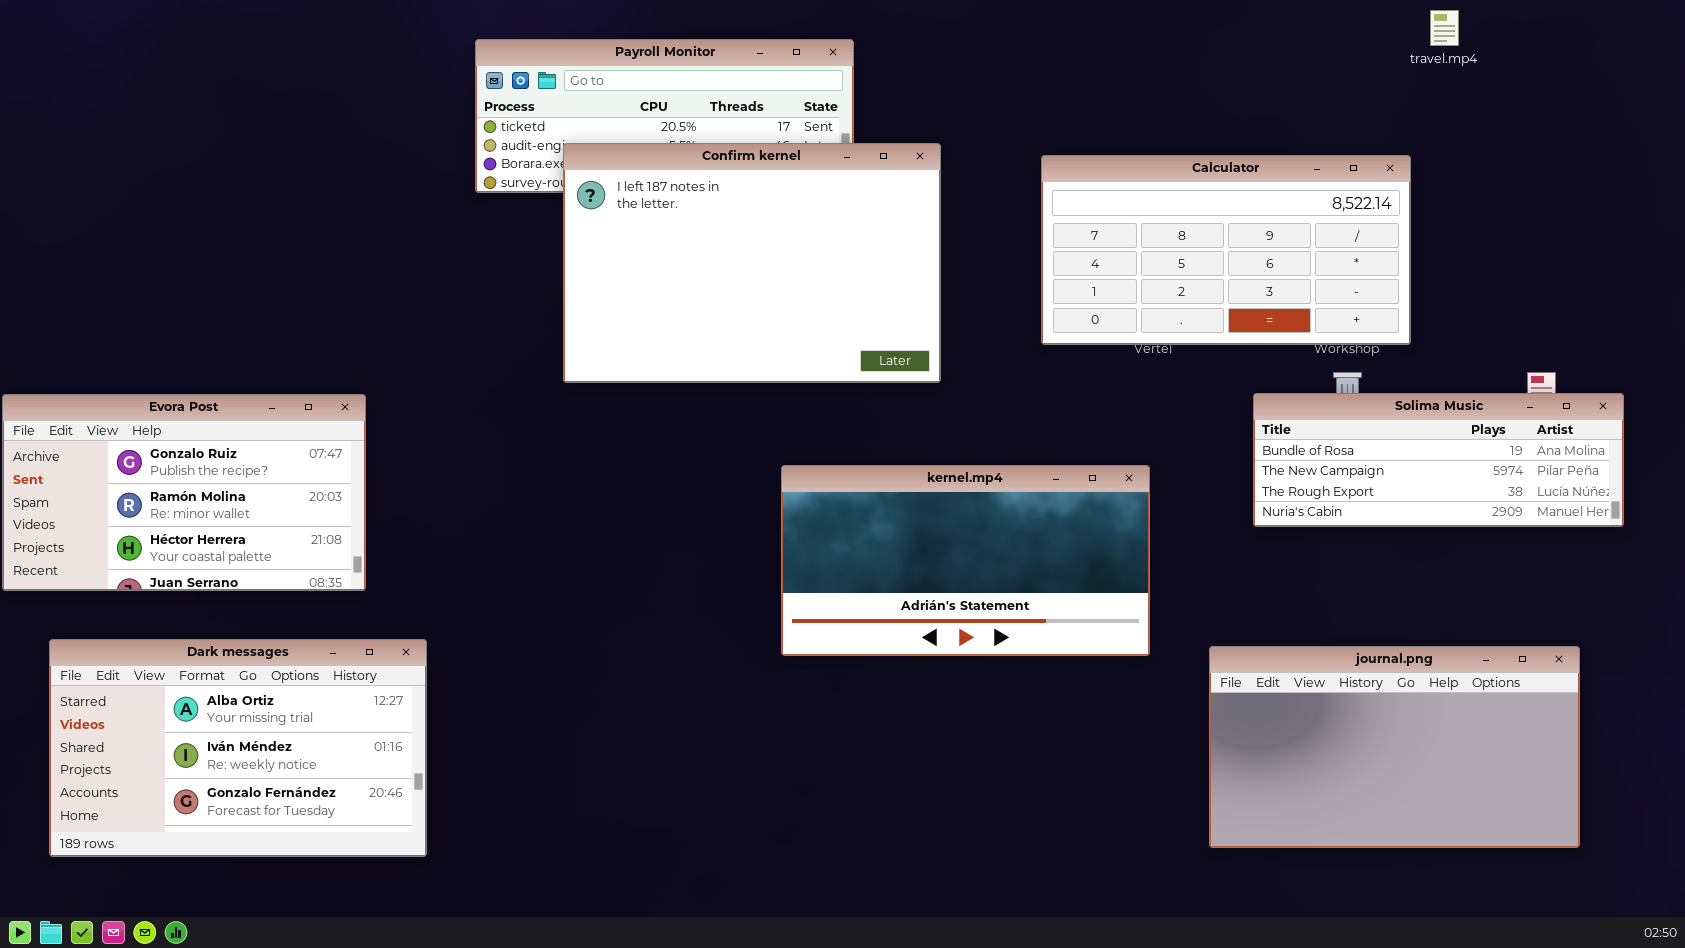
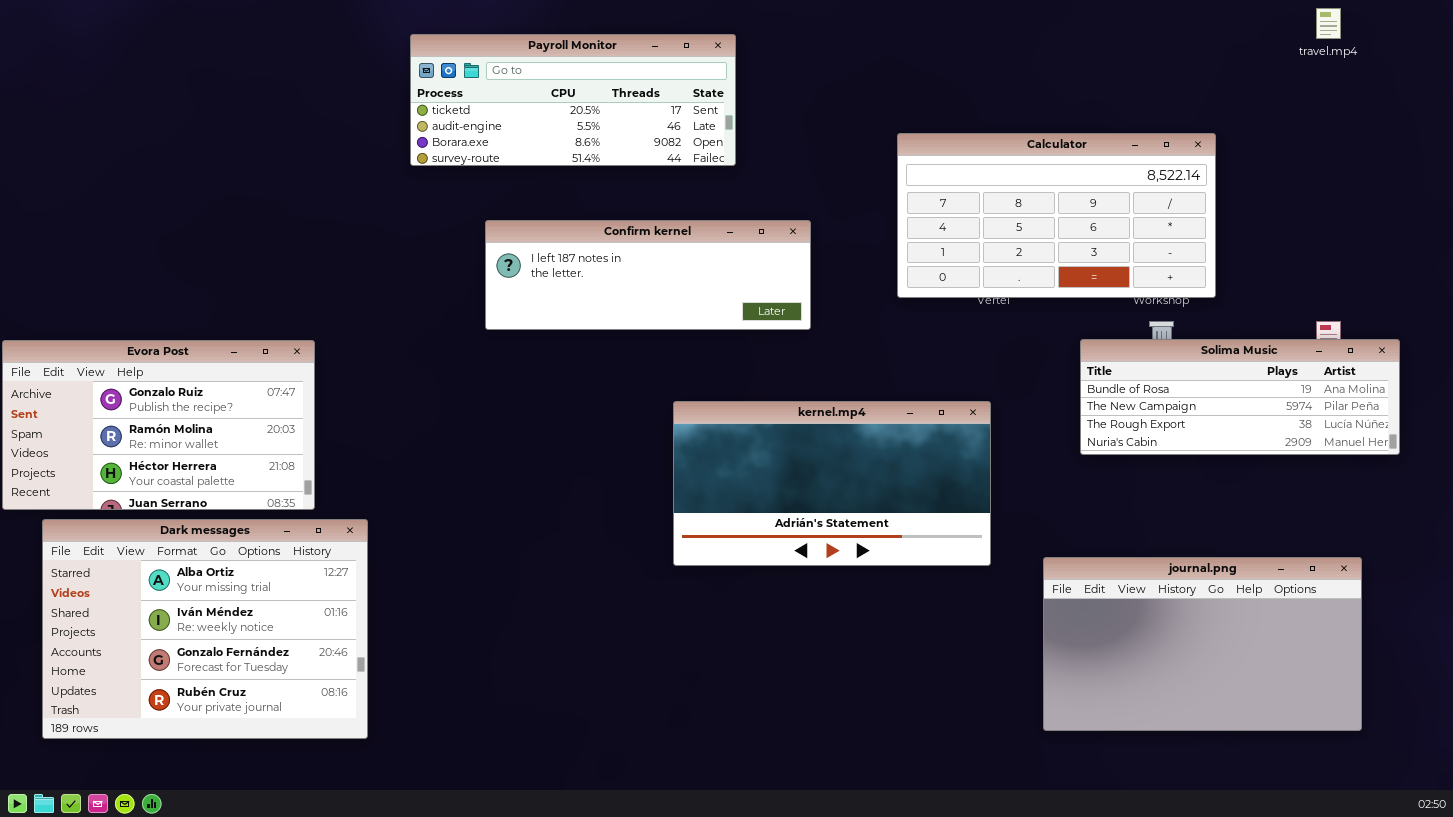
travel.mp4: [1430,10,1459,46] -> [1316,8,1341,39], moved
Confirm kernel: [563,143,941,383] -> [485,220,811,330], resized
Dark messages: [49,639,427,857] -> [42,519,368,739], resized

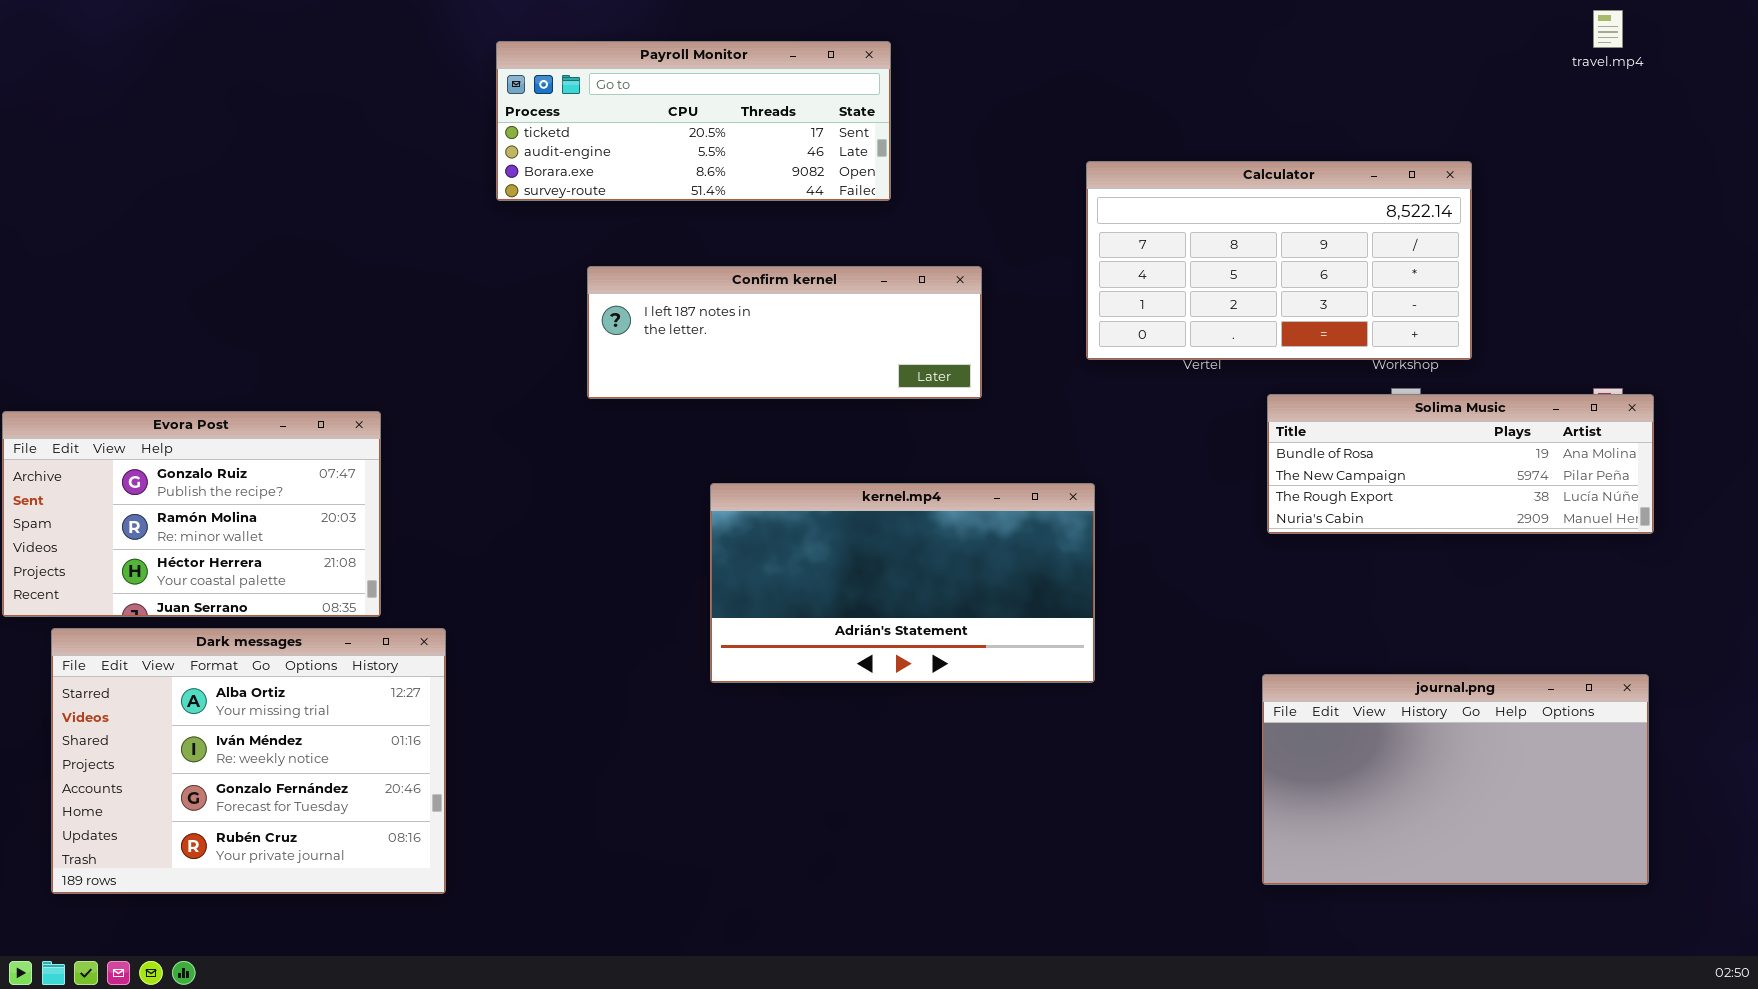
Solima Music: [1080,339,1400,455] -> [1267,394,1654,534], moved
kernel.mp4: [673,401,991,566] -> [710,483,1095,683], moved

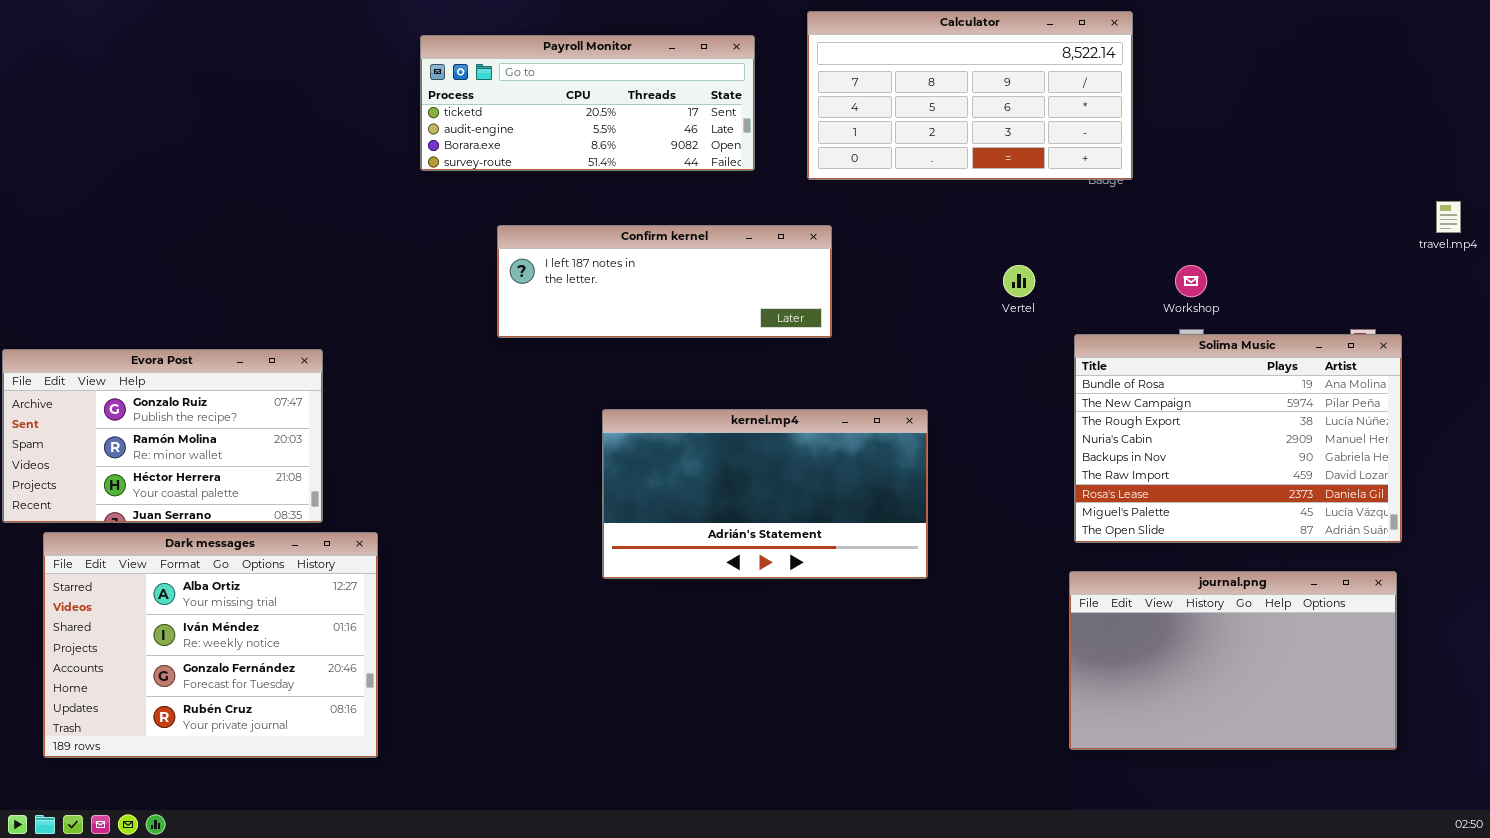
travel.mp4: [1593,10,1623,48] -> [1436,201,1461,233], moved
Calculator: [1086,161,1472,360] -> [807,11,1133,180], moved
Solima Music: [1267,394,1654,534] -> [1074,334,1402,543], resized

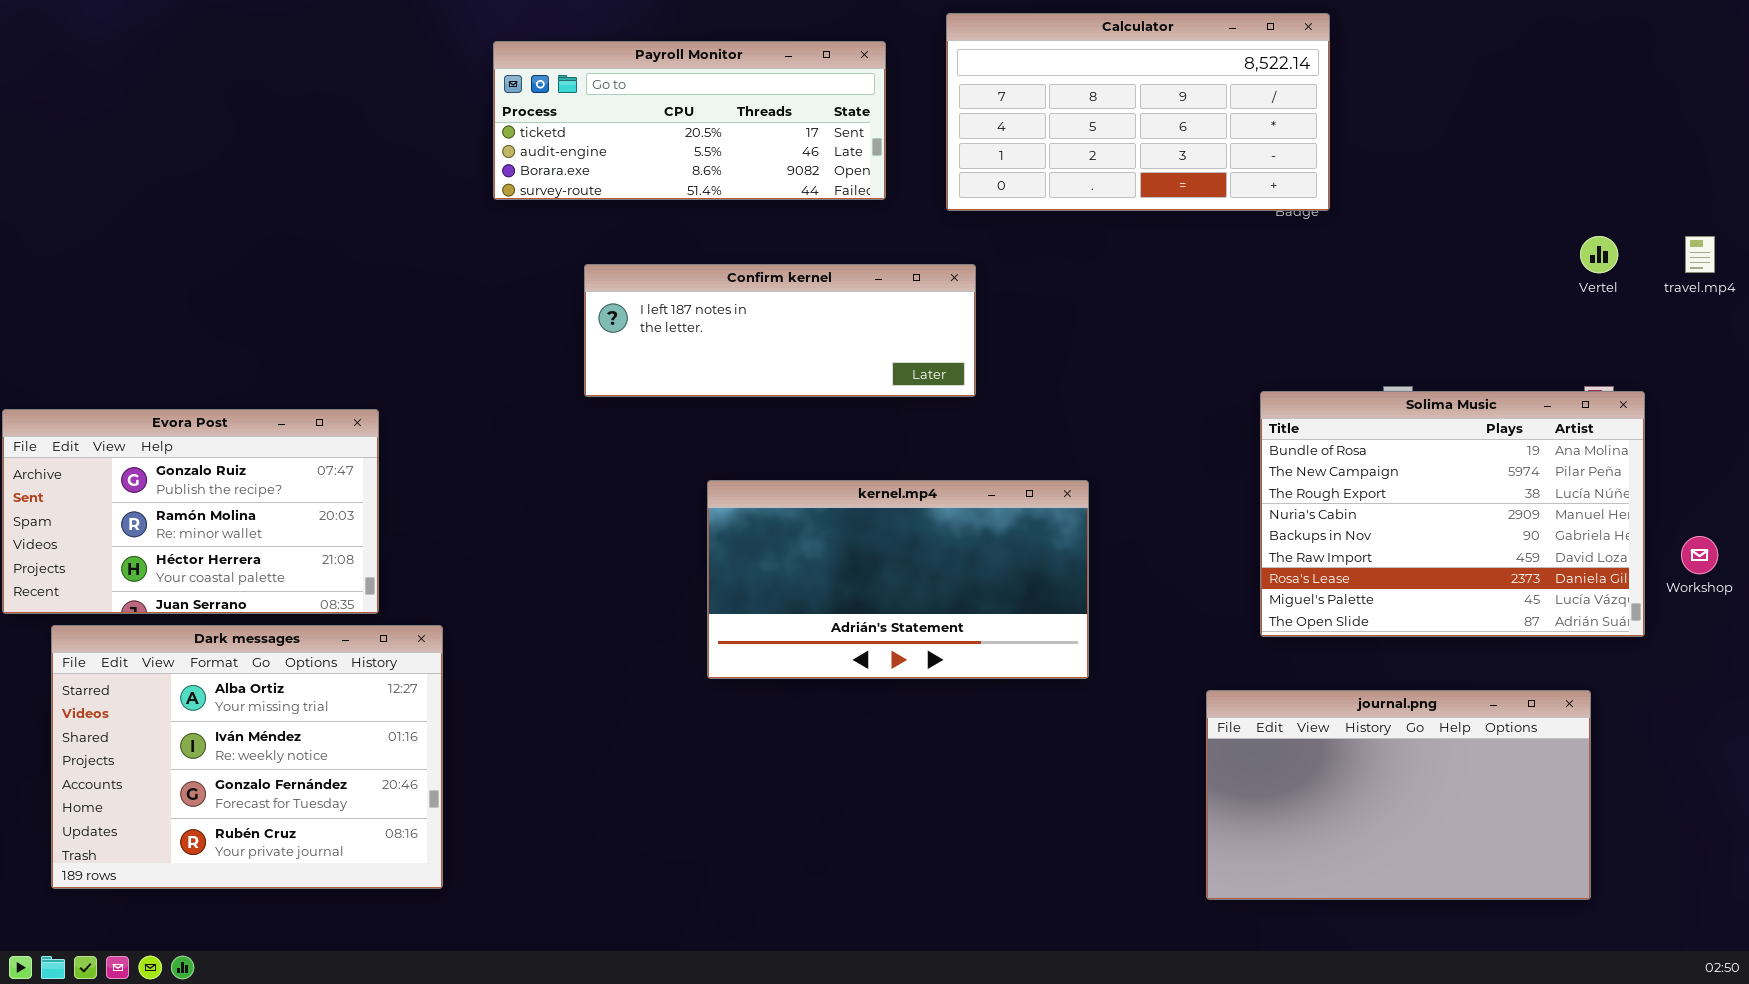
Vertel: [1003,265,1035,297] -> [1580,236,1618,273], moved
Workshop: [1175,265,1207,297] -> [1681,536,1718,574], moved
journal.png: [1069,571,1397,750] -> [1206,690,1591,900], moved

